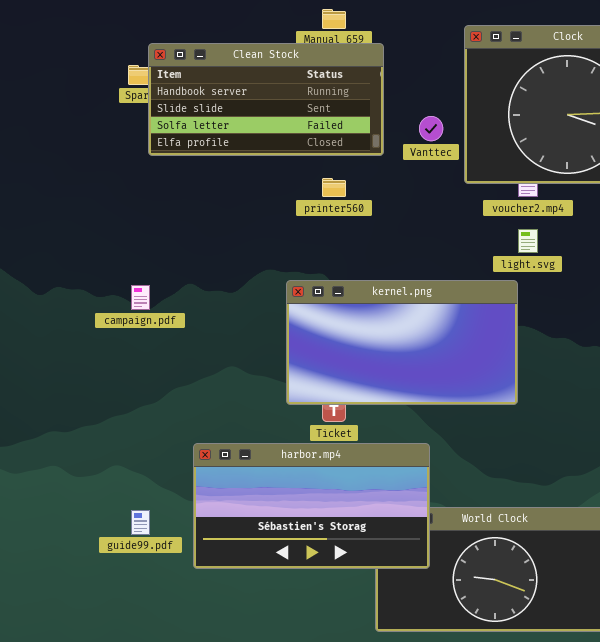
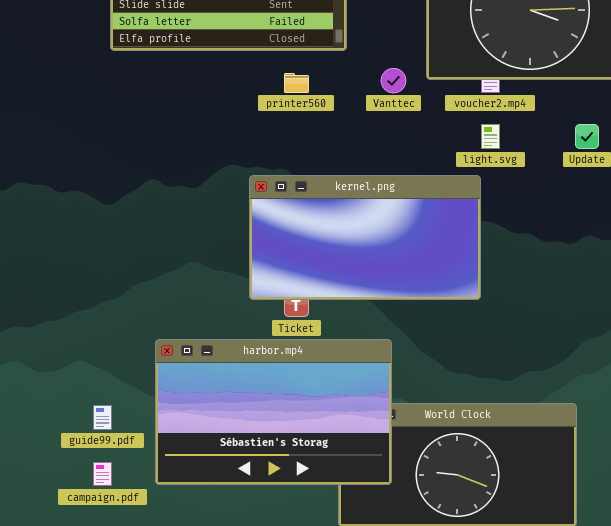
Vanttec: [419,116,443,141] -> [381,68,406,93], moved
campaign.pdf: [131,285,150,310] -> [93,462,112,486], moved
harbor.mp4: [193,443,430,569] -> [155,339,392,485], resized

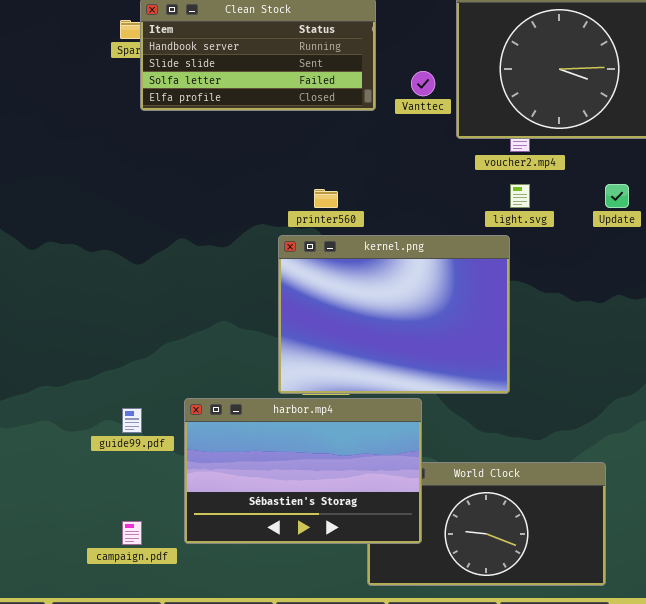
Vanttec: [381,68,406,93] -> [411,71,435,96], moved
printer560: [284,73,309,93] -> [314,189,338,208], moved
kernel.png: [249,175,481,300] -> [278,235,510,394], resized
guide99.pdf: [93,405,112,430] -> [122,408,142,433], moved

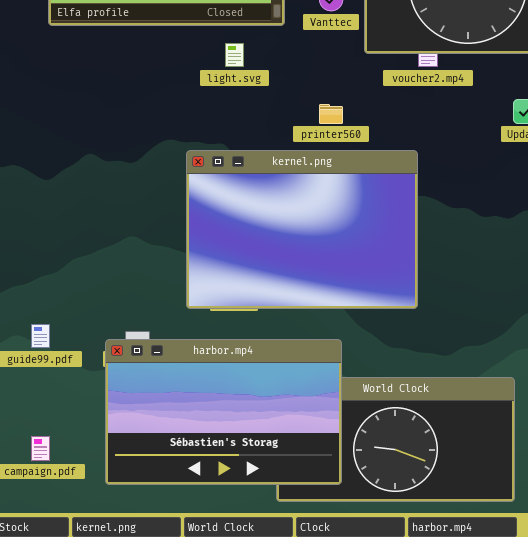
light.svg: [510,184,530,208] -> [225,43,244,67], moved
printer560: [314,189,338,208] -> [319,104,343,124], moved
harbor.mp4: [184,398,422,544] -> [105,339,342,485], moved

